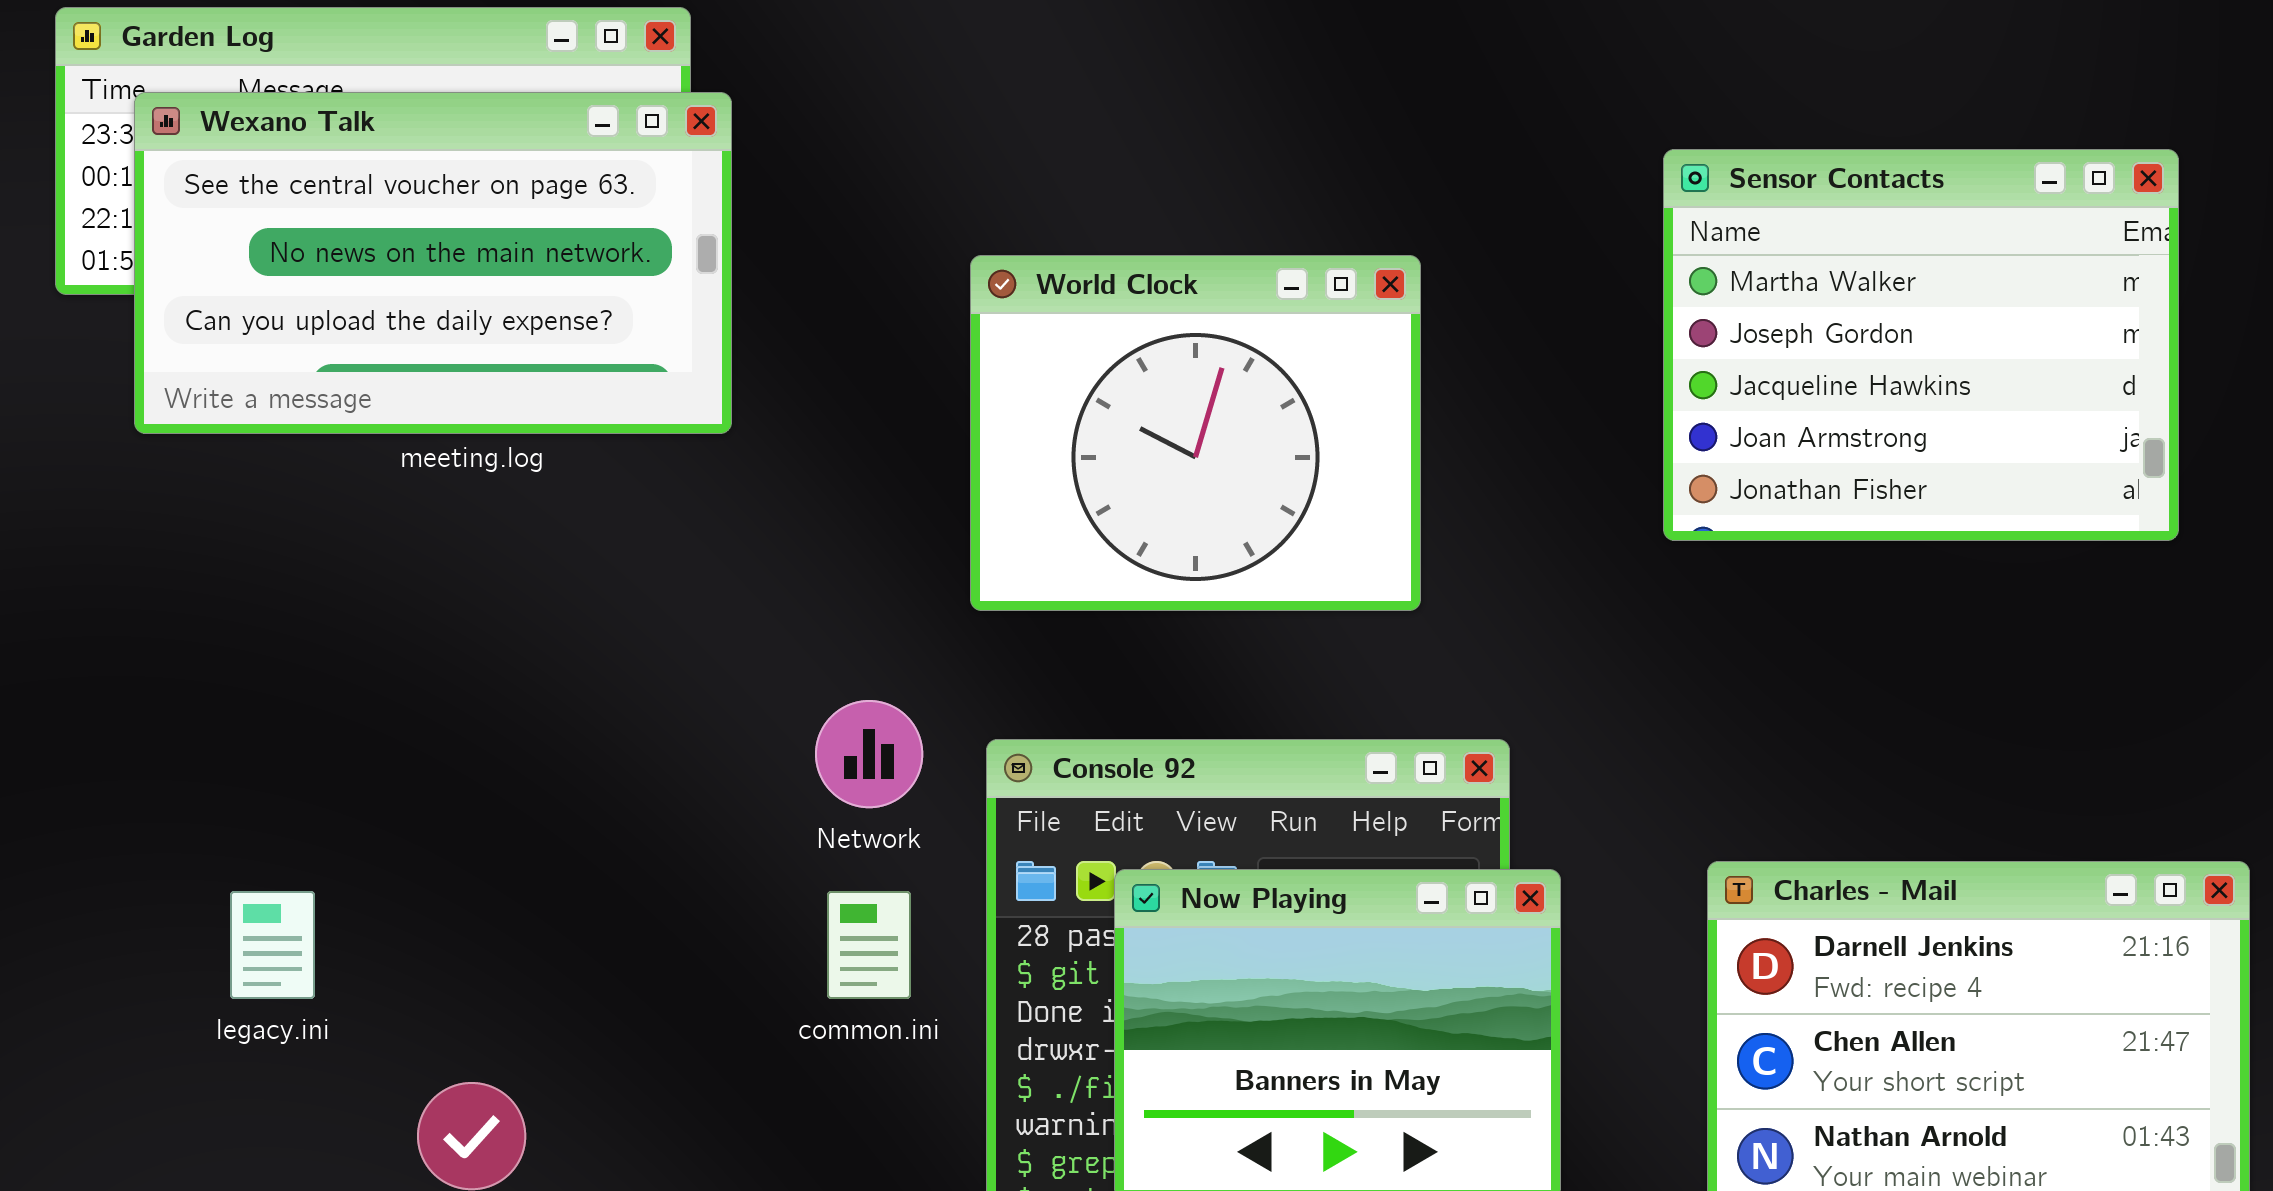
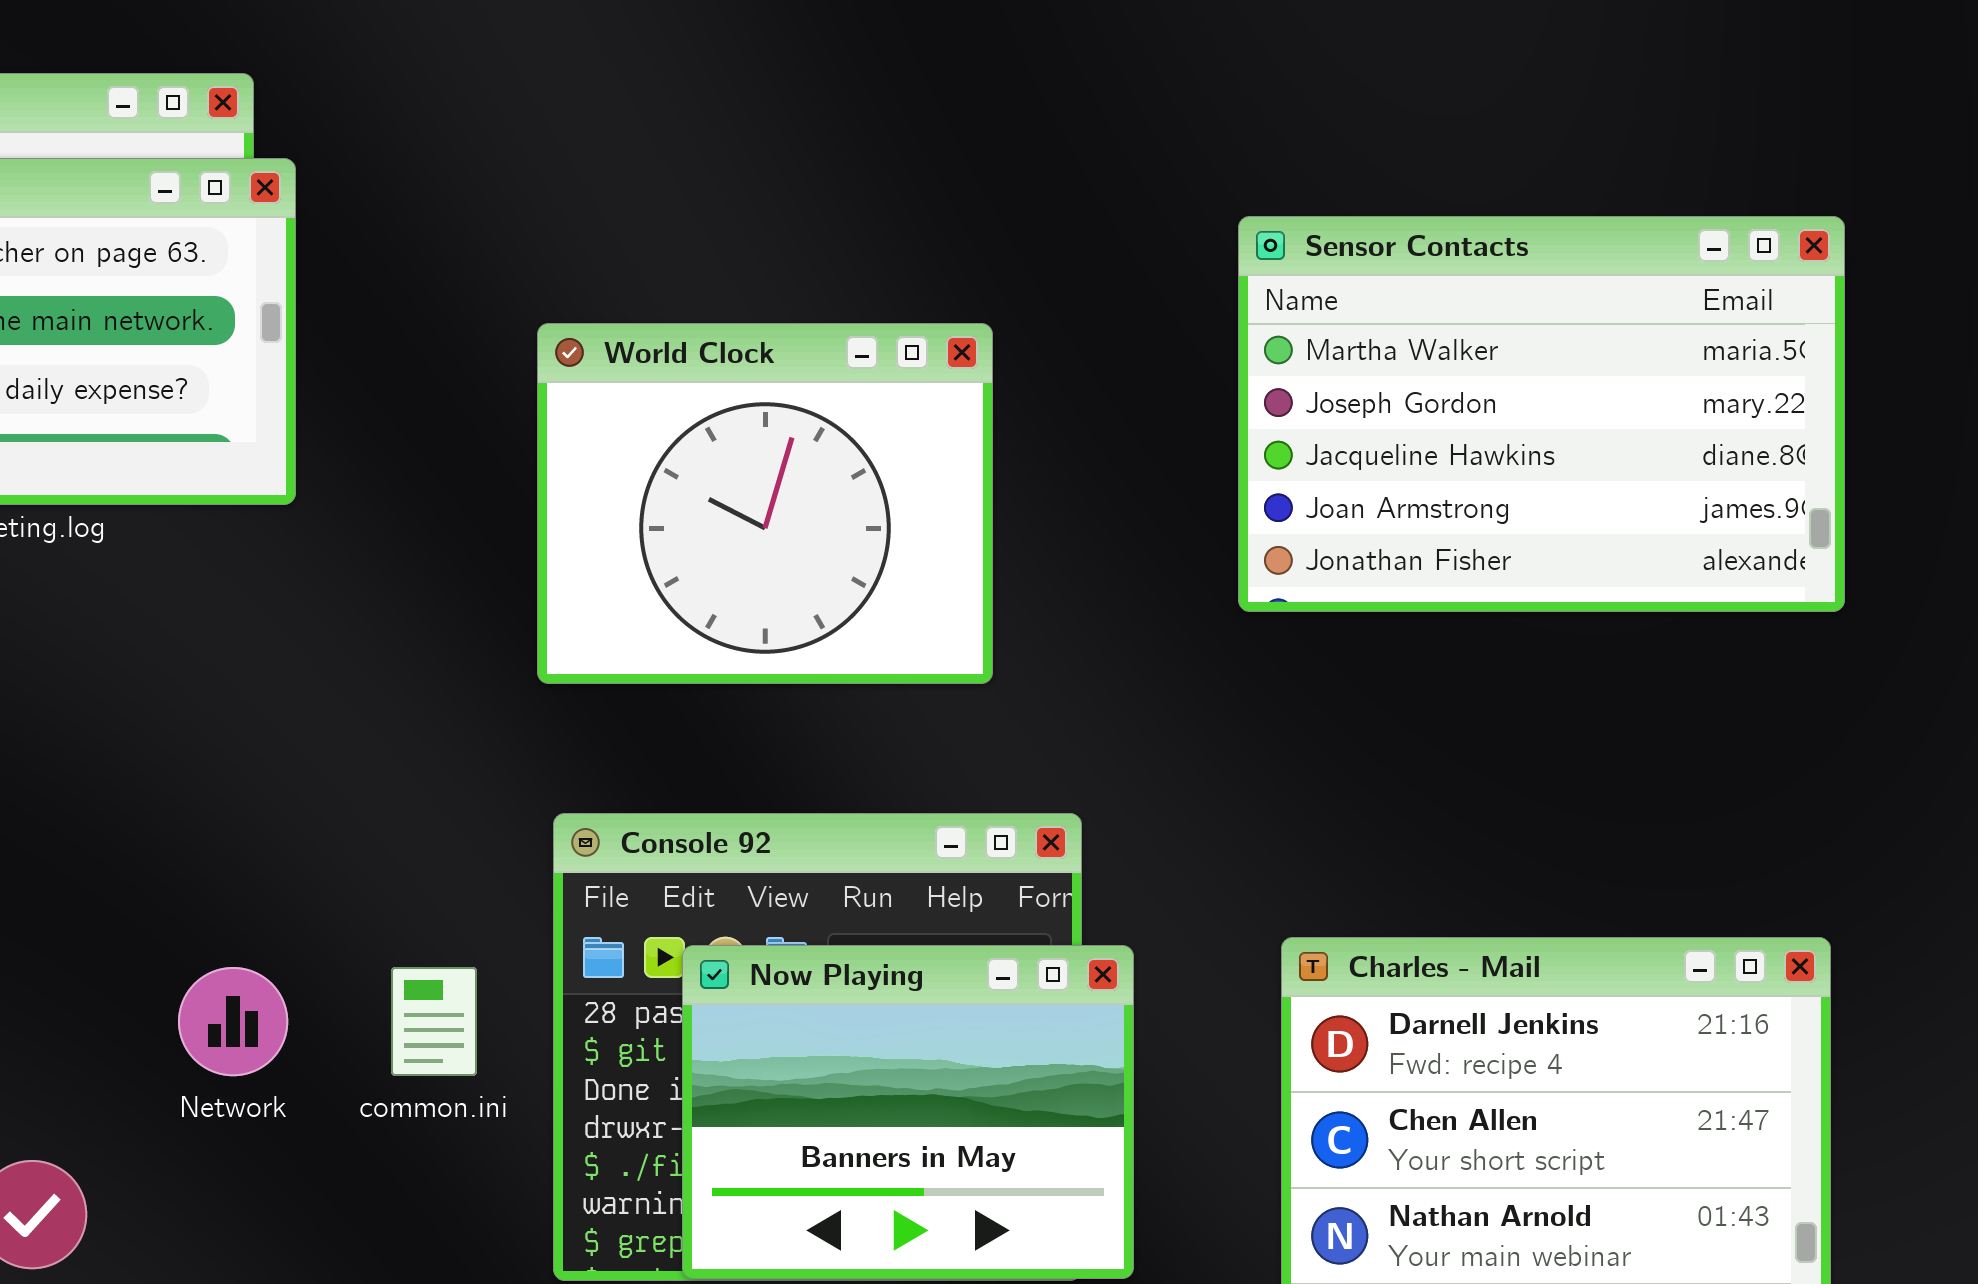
Sensor Contacts: [1663,149,2179,541] -> [1238,216,1845,612], resized
Network: [815,700,923,808] -> [178,967,288,1076], moved

